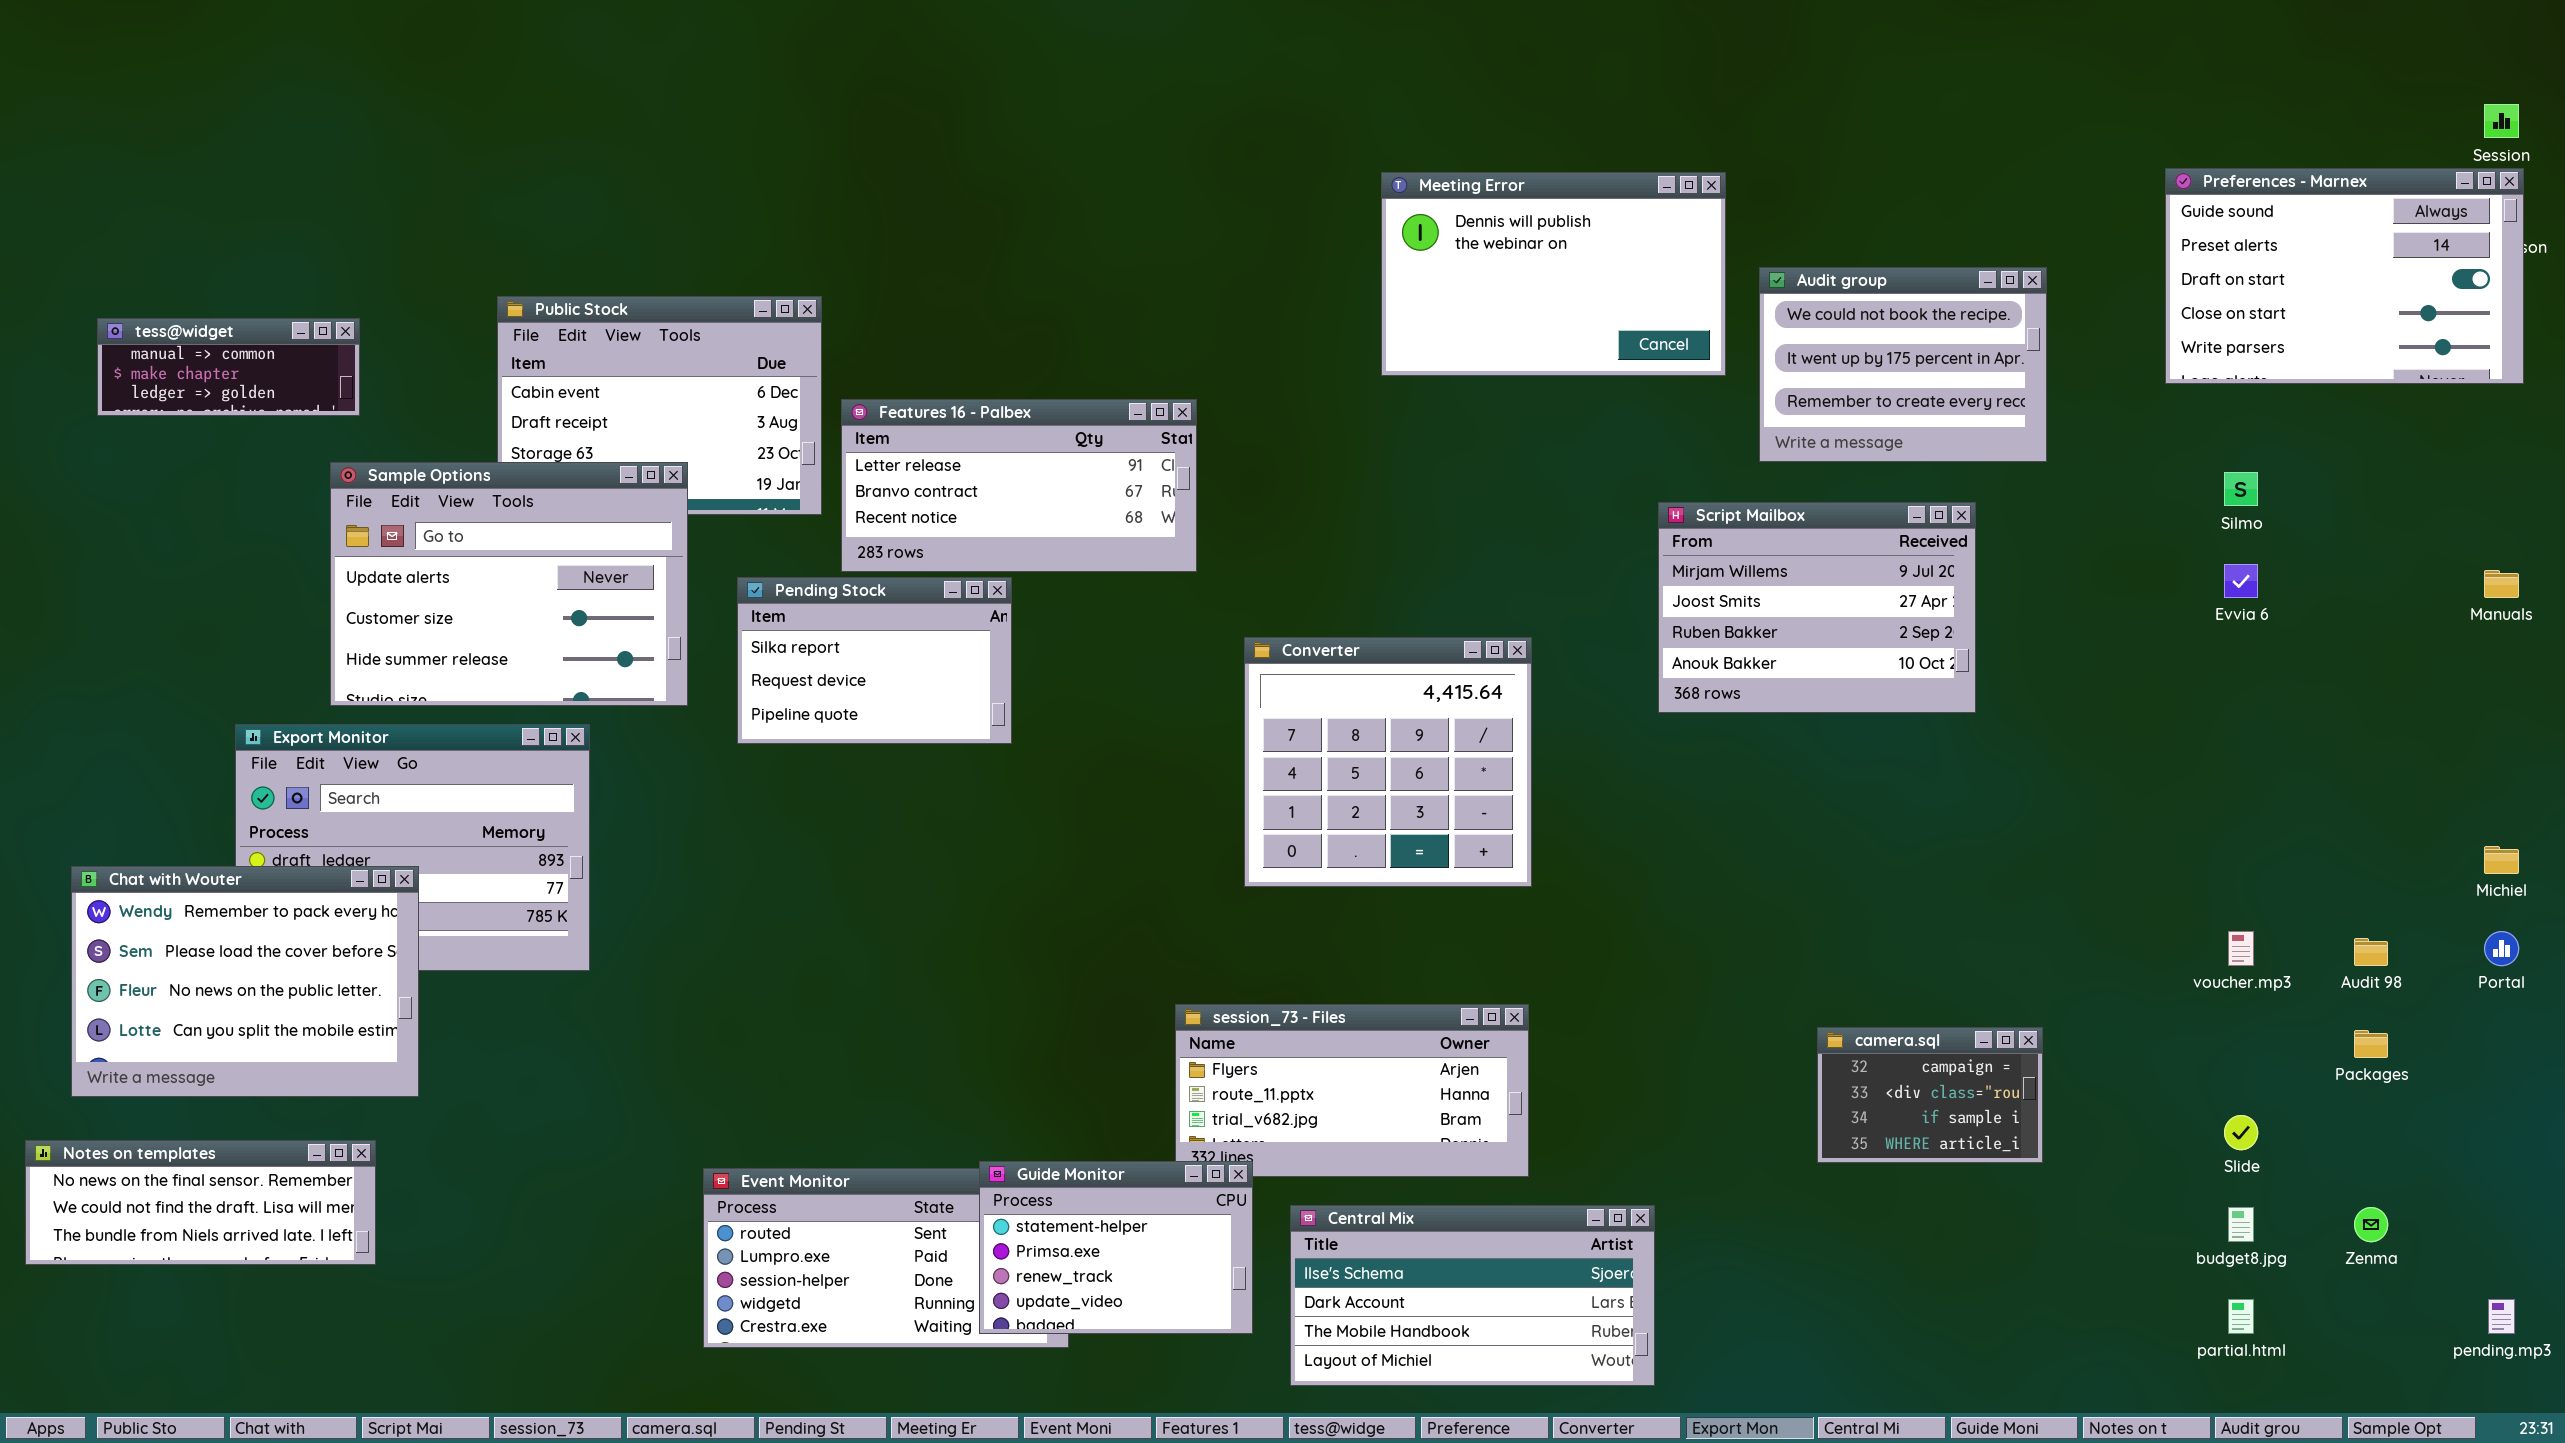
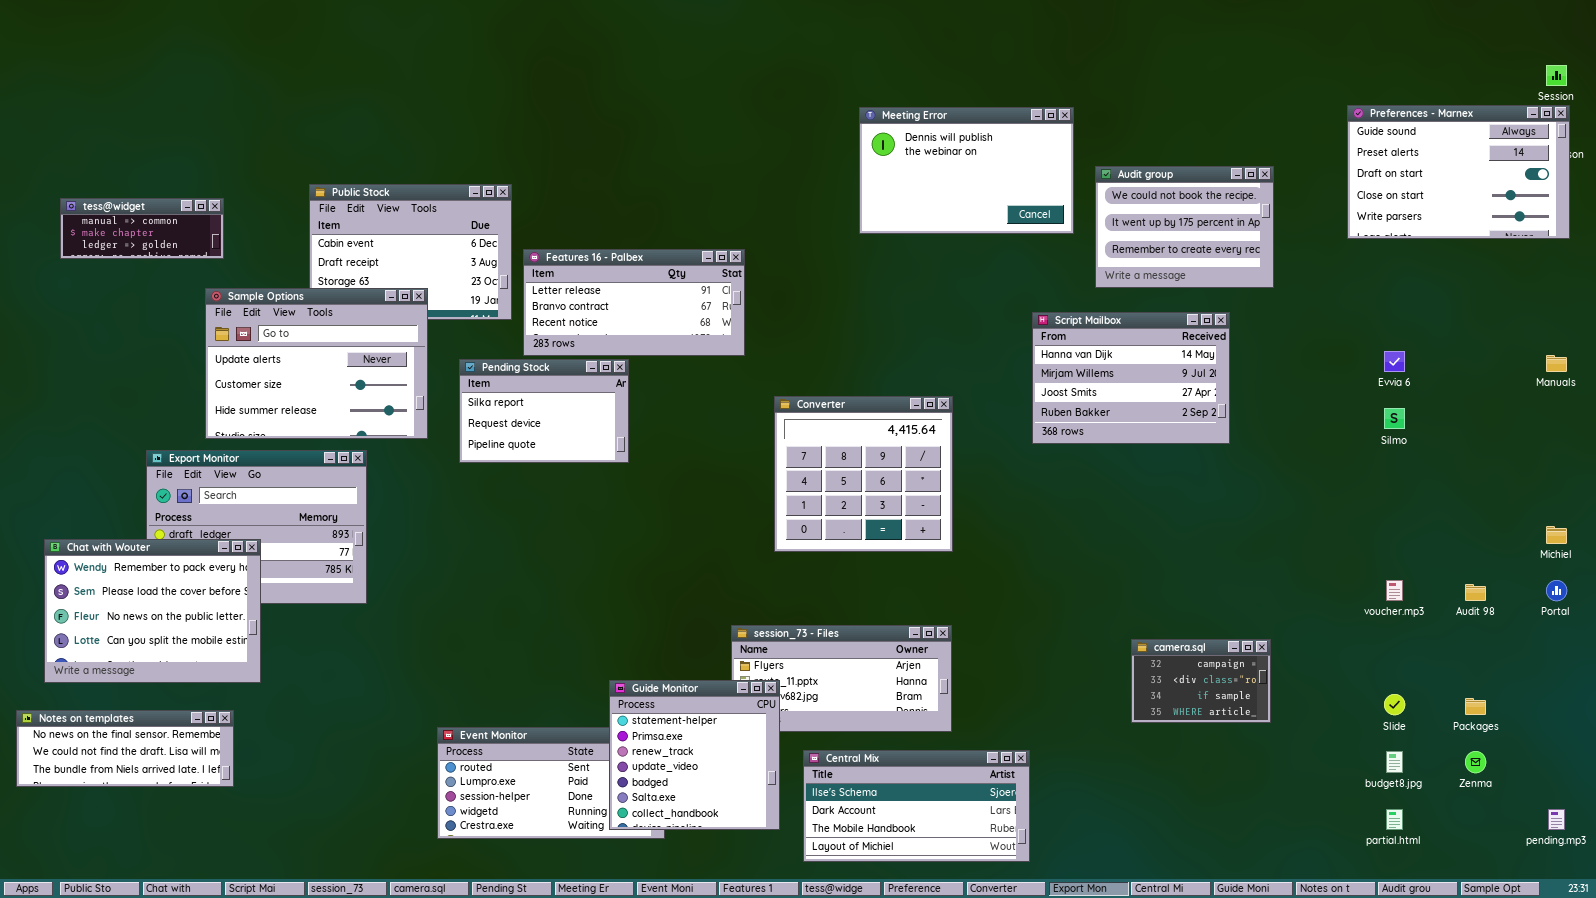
Silmo: [2224,472,2258,506] -> [1384,408,1405,429], moved
Script Mailbox: [1658,502,1976,713] -> [1032,312,1230,444], scrolled up 1 row
Packages: [2354,1030,2388,1058] -> [1465,698,1486,715], moved
Guide Monitor: [979,1161,1253,1334] -> [609,680,780,830], resized

